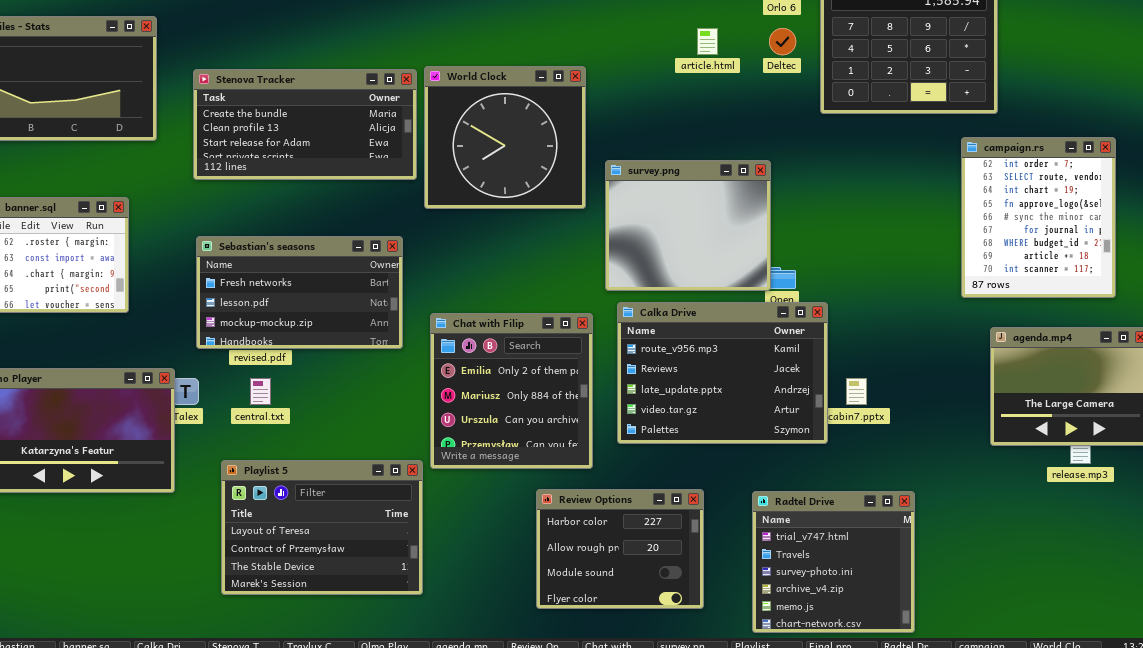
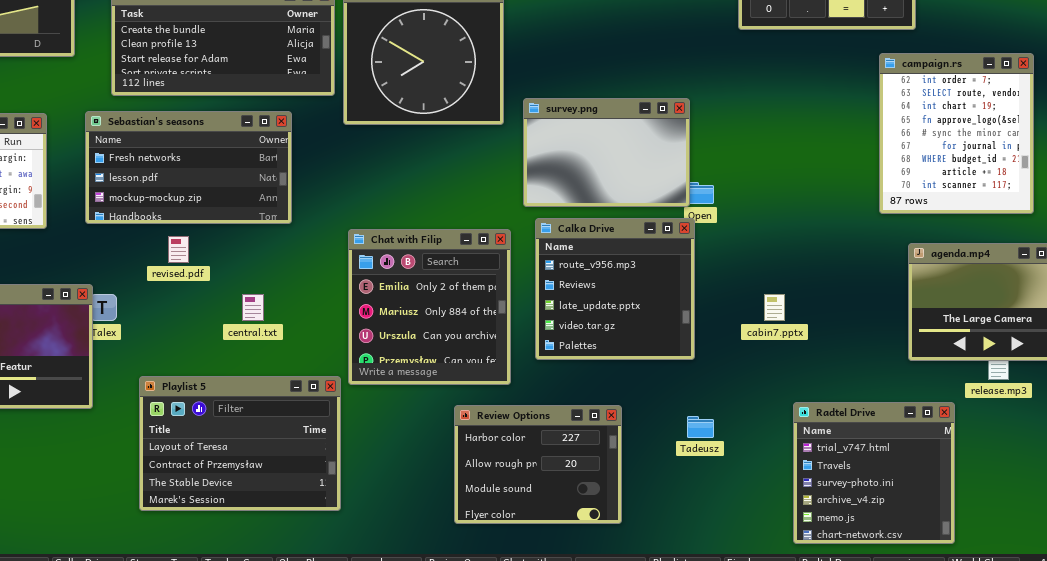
survey.png: [605,160,771,291] -> [523,98,690,207], resized
Sebastian's seasons: [196,236,403,349] -> [85,111,292,224], moved
Calka Drive: [617,302,828,444] -> [535,218,695,360], resized
central.txt: [250,378,271,405] -> [242,294,264,321], moved
Radtel Drive: [752,491,915,633] -> [793,402,955,544], moved

